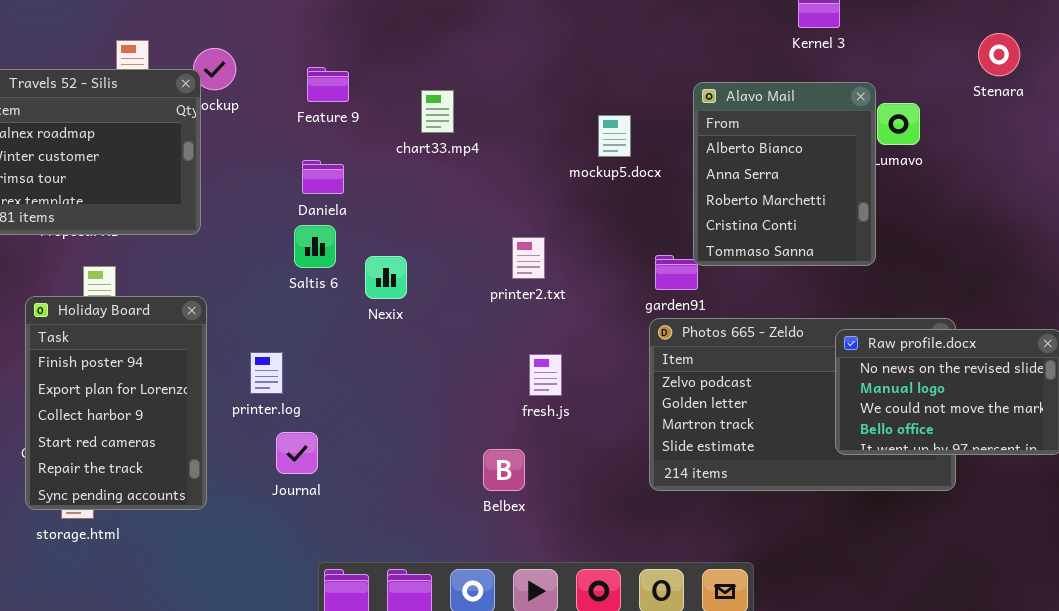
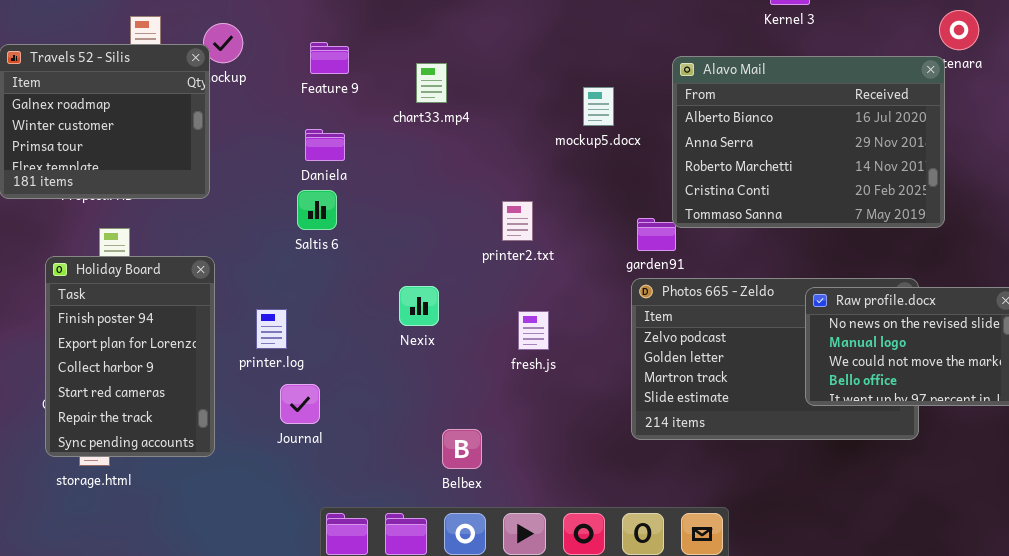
Alavo Mail: [693,82,876,266] -> [672,56,945,228], resized
Nexix: [365,256,407,299] -> [399,286,439,326], moved
Belbex: [483,449,525,491] -> [442,429,482,469], moved

